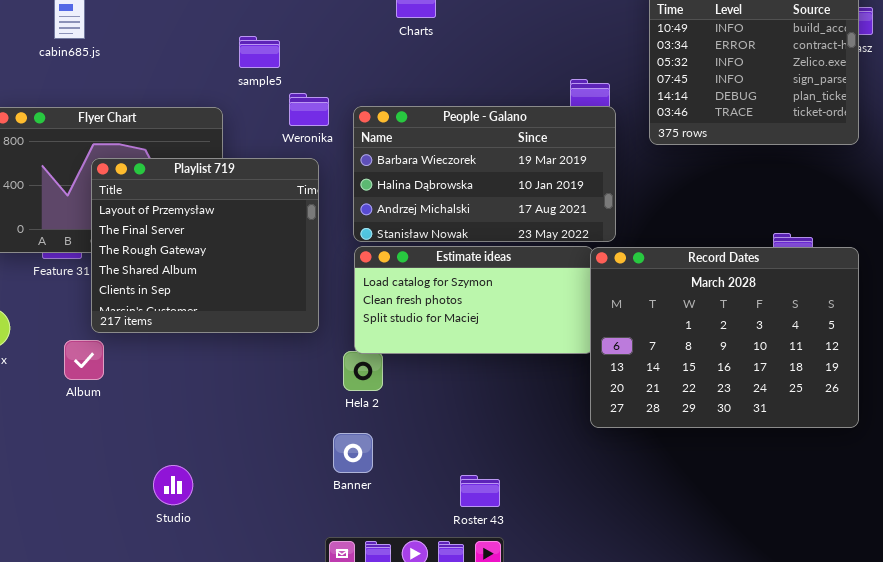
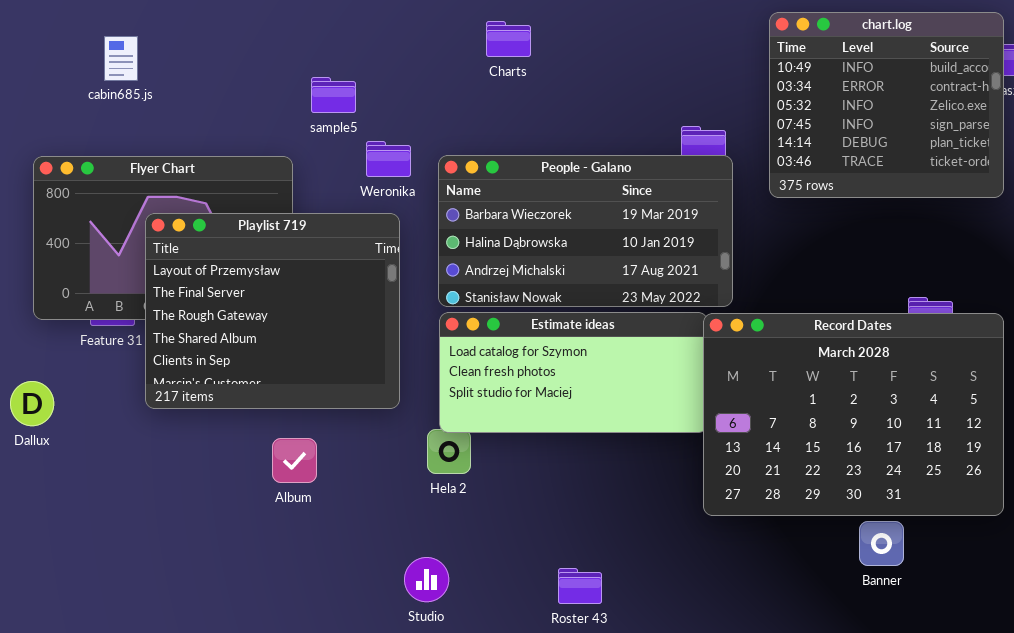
Album: [64,340,104,380] -> [272,438,317,483], moved
Banner: [333,433,373,473] -> [859,521,904,566], moved
Studio: [153,465,193,505] -> [404,557,449,602], moved

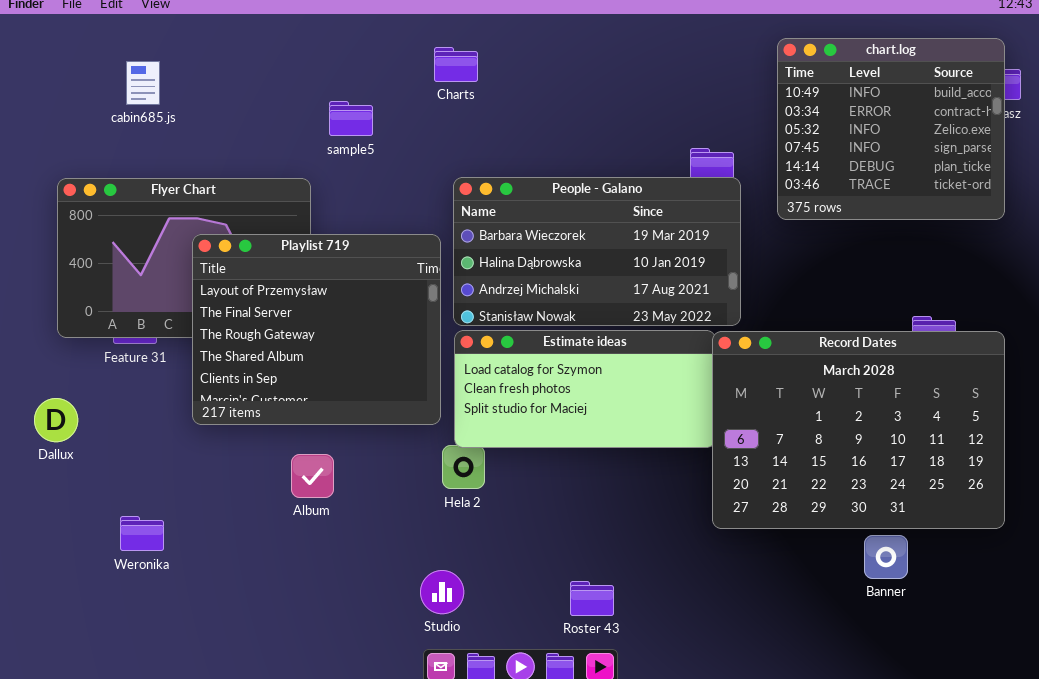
Charts: [486,21,531,57] -> [434,47,478,82], moved
Weronika: [366,141,411,177] -> [120,516,164,551], moved
Playlist 719: [145,213,400,409] -> [192,234,441,425], moved

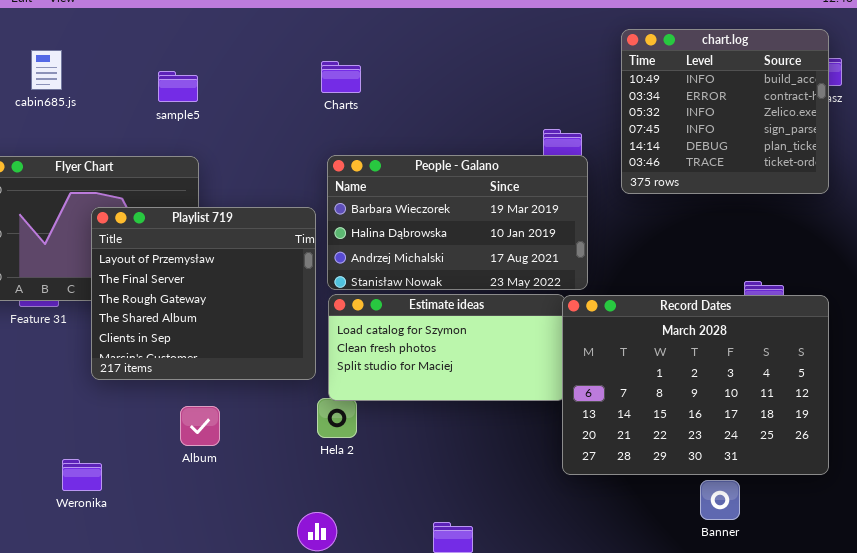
Charts: [434,47,478,82] -> [321,61,361,93], moved
sample5: [329,101,373,136] -> [158,71,198,102], moved
Weronika: [120,516,164,551] -> [62,459,102,491], moved

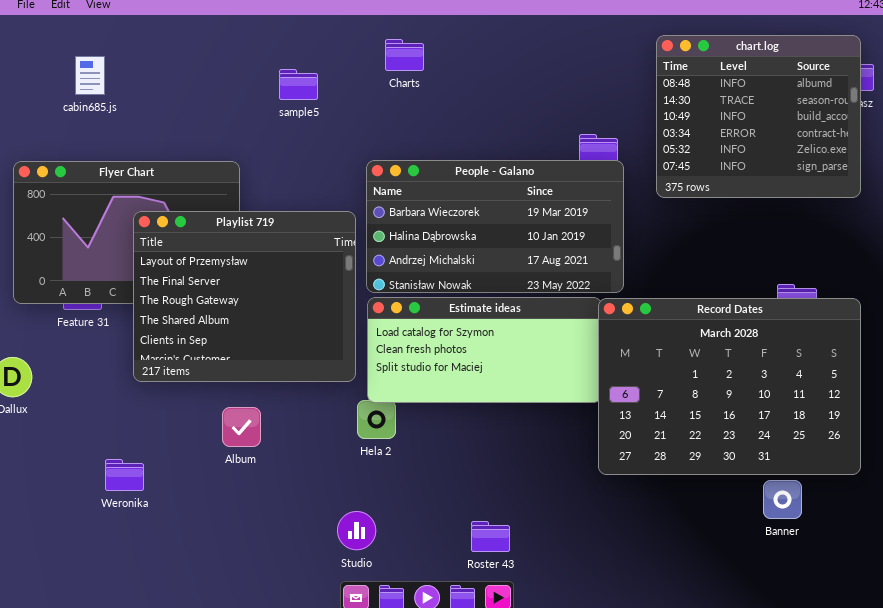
chart.log: [621,29,829,194] -> [656,35,861,198], scrolled up 2 rows
Charts: [321,61,361,93] -> [385,39,424,71], moved
sample5: [158,71,198,102] -> [279,69,318,100], moved
Banner: [700,480,740,520] -> [763,480,802,519], moved

